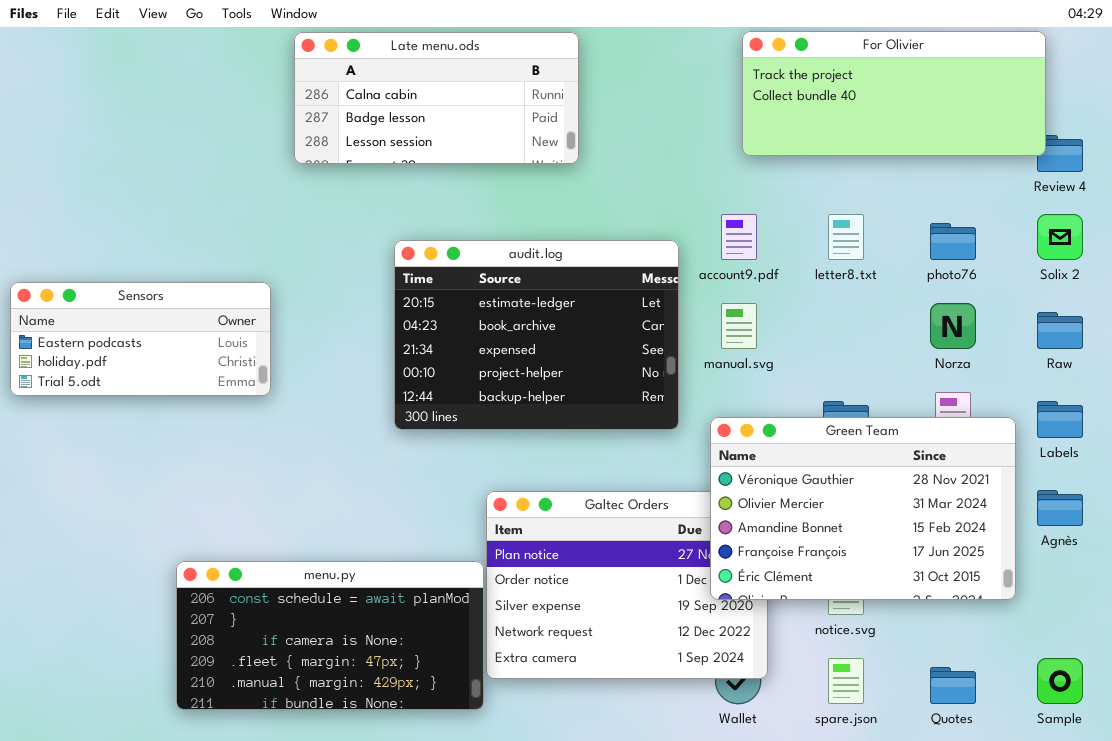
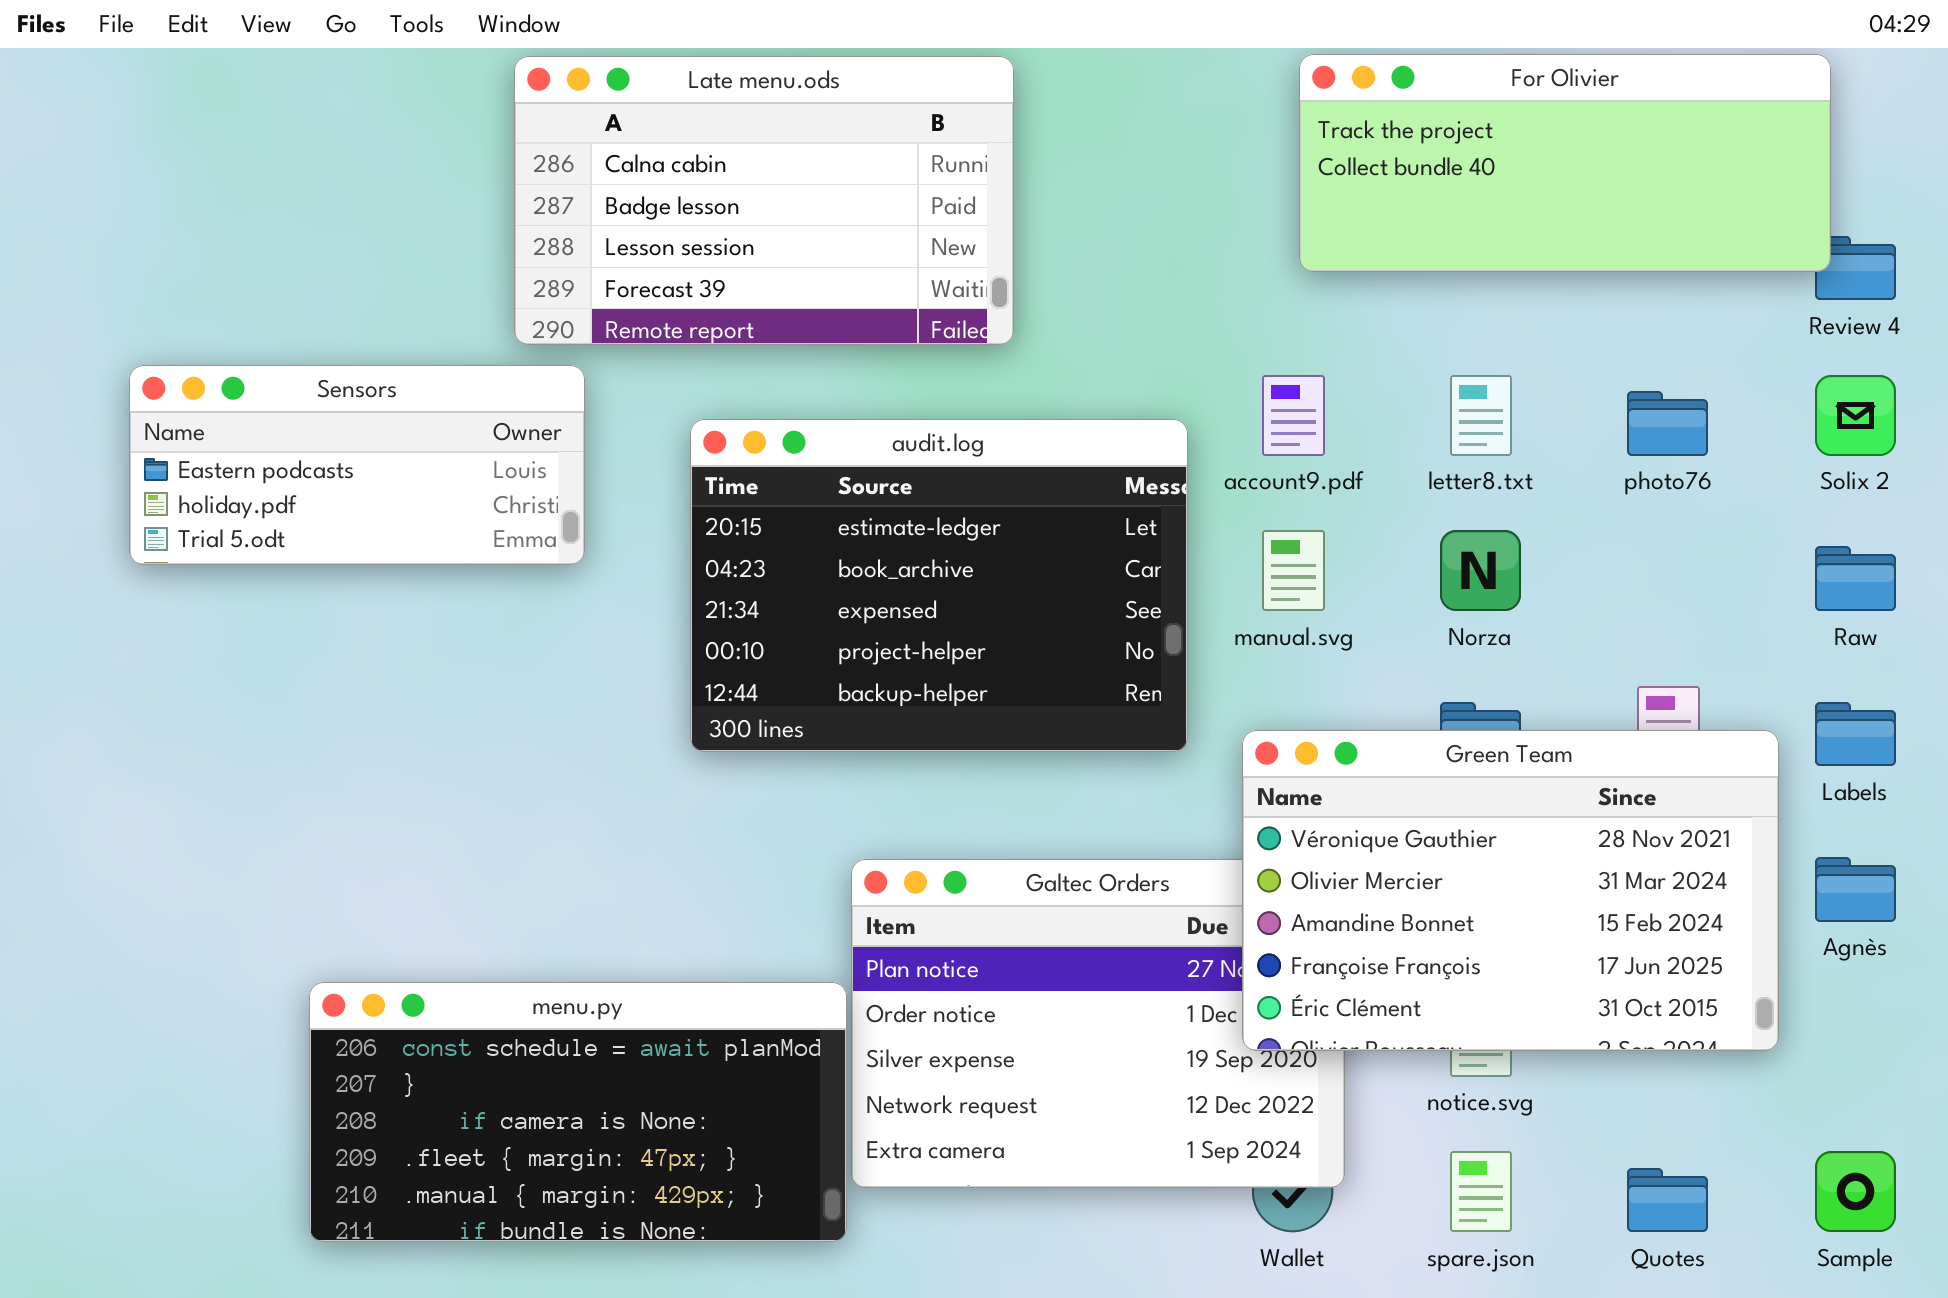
Late menu.ods: [294,32,579,164] -> [514,56,1014,345], resized
Sensors: [10,282,271,396] -> [129,365,585,565], moved
Norza: [930,303,976,349] -> [1440,530,1521,611], moved

